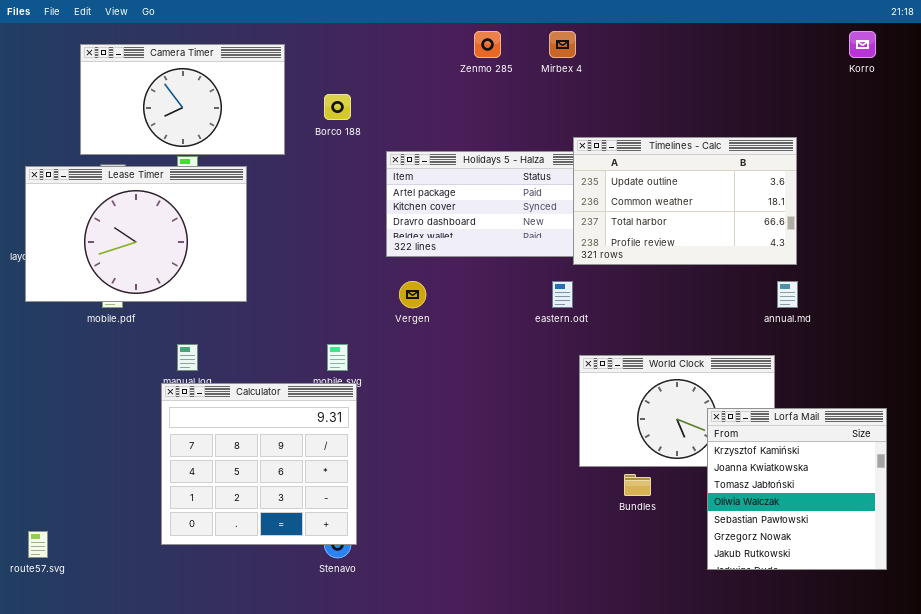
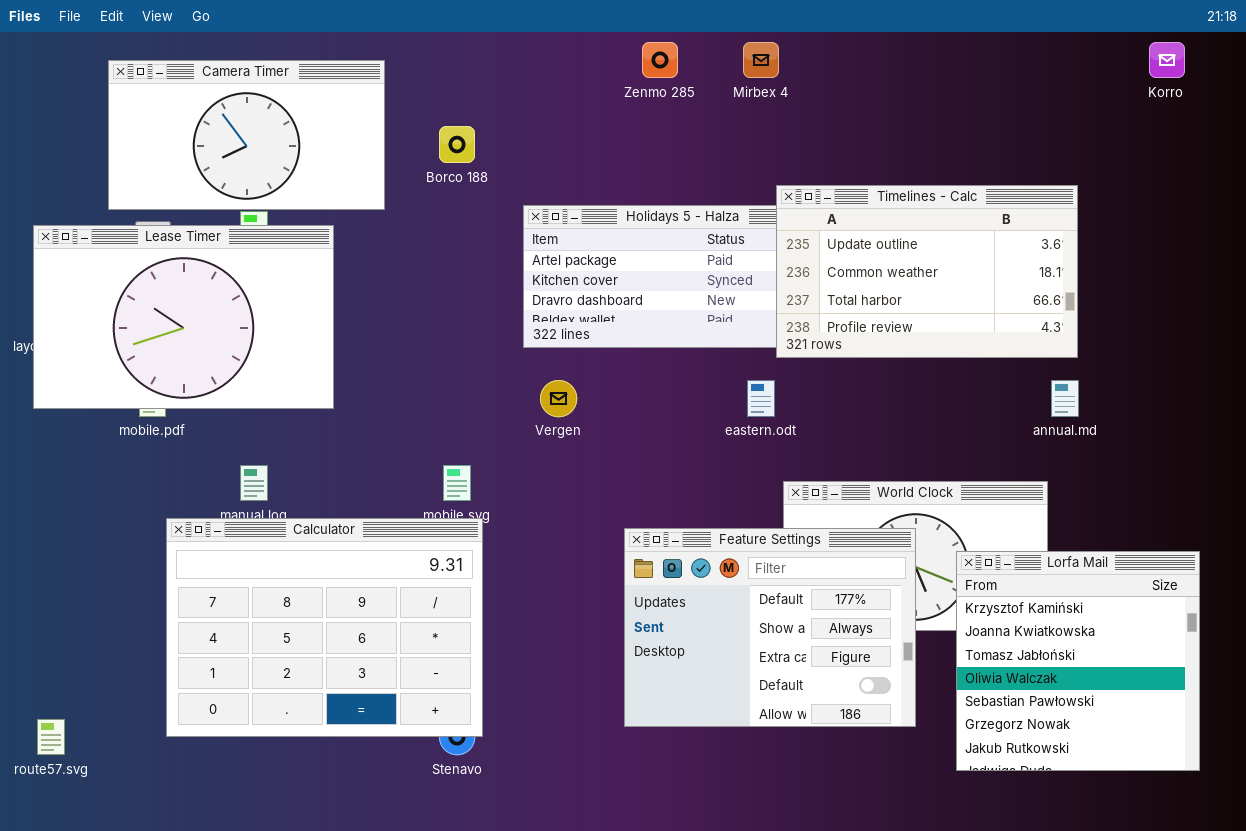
Calculator: [161,383,357,545] -> [166,518,483,737], resized
Feature Settings: none -> [624,528,916,727], opened

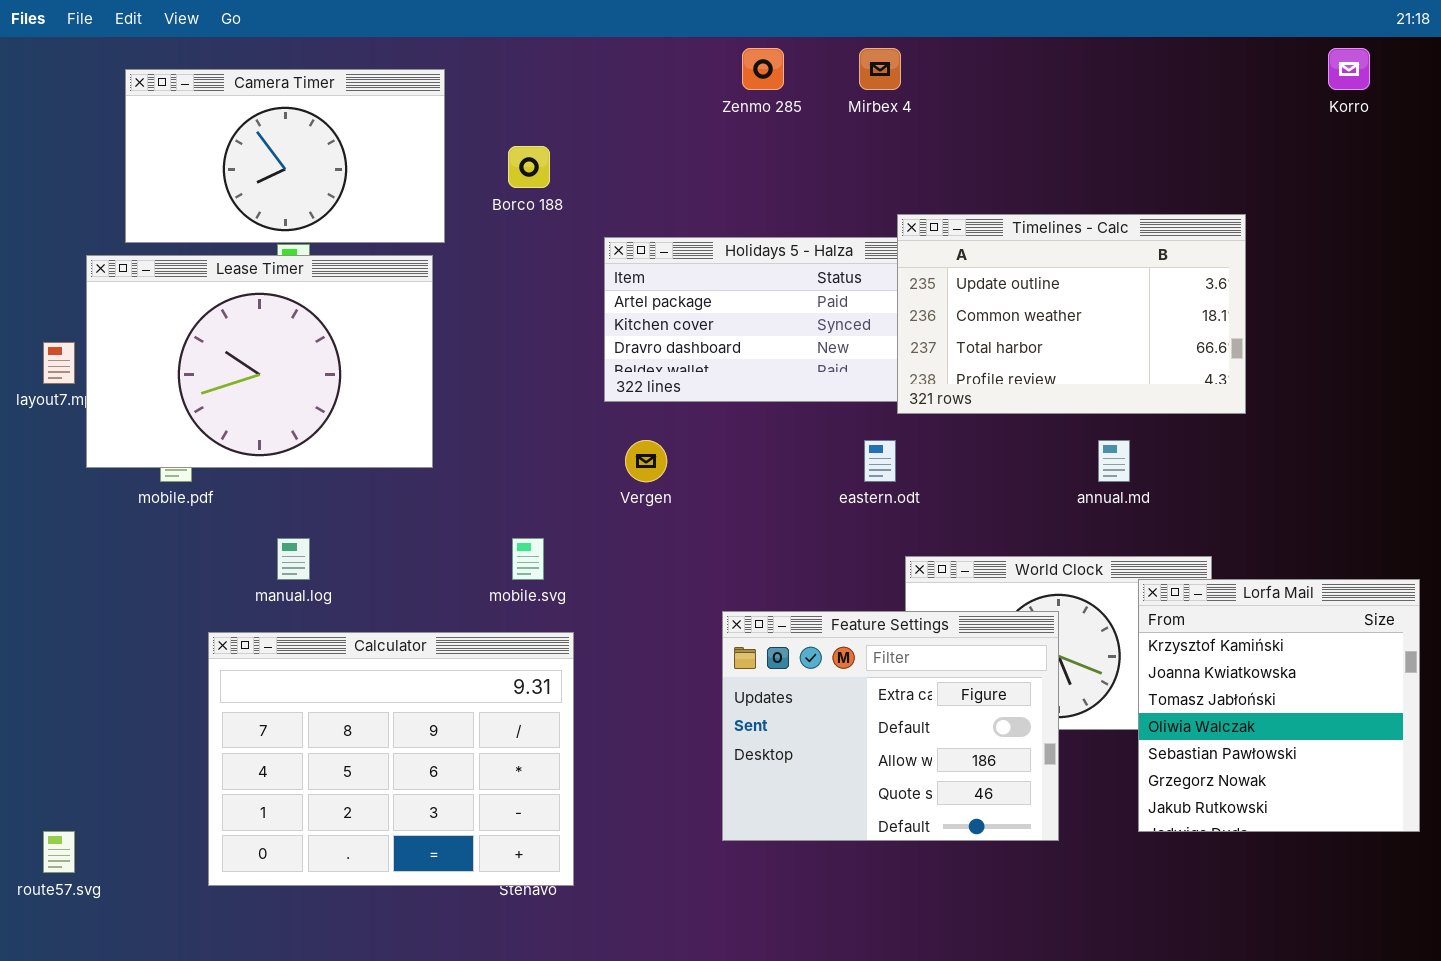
Lease Timer: [33,225,334,409] -> [86,255,433,468], moved
annual.md: [1051,380,1079,417] -> [1098,440,1130,482], moved
Calculator: [166,518,483,737] -> [208,632,574,886], moved
Feature Settings: [624,528,916,727] -> [722,611,1059,841], scrolled down 2 rows
Lorfa Mail: [956,551,1200,771] -> [1138,579,1420,832], moved

